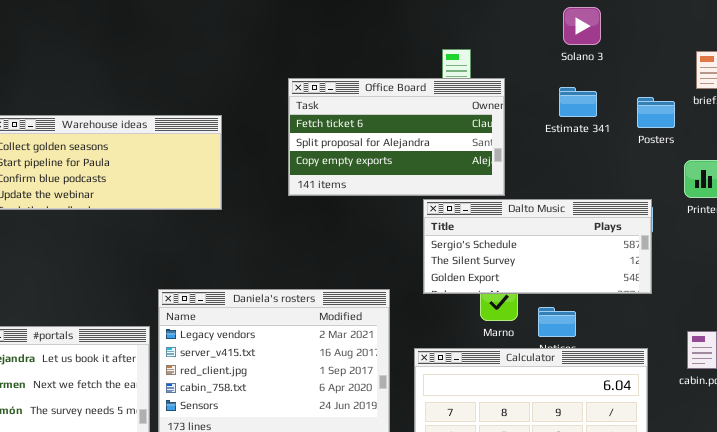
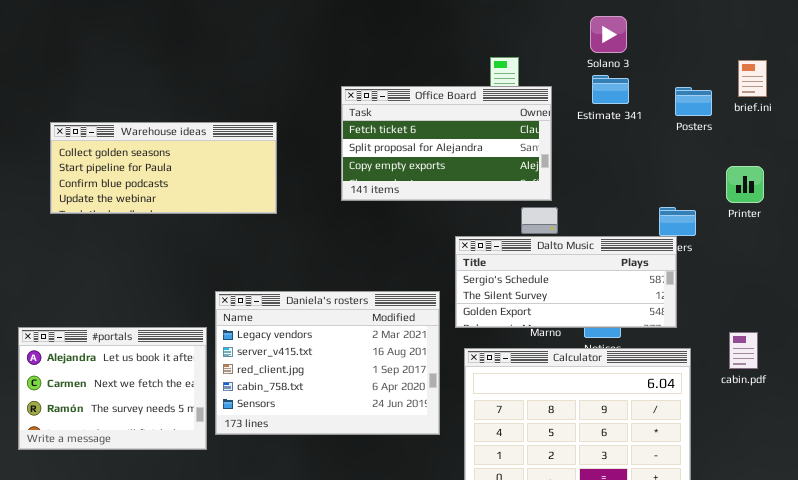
Solano 3: [563,7,601,45] -> [590,16,627,53], moved
Estimate 341: [559,87,597,117] -> [592,75,629,104], moved
Posters: [637,97,675,128] -> [675,87,712,116], moved
Dalto Music: [423,199,652,294] -> [455,236,677,328], moved

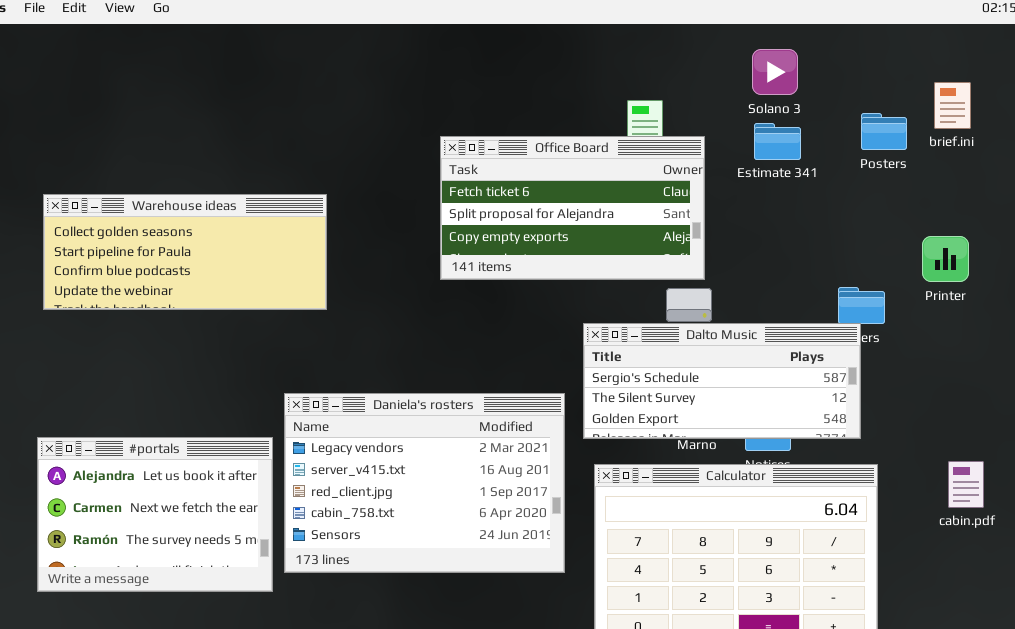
brief.ini: [738,60,767,97] -> [934,82,971,129], moved
Posters: [675,87,712,116] -> [861,113,907,150], moved
Warehouse ideas: [50,122,277,214] -> [43,194,327,310], moved
cabin.pdf: [729,332,758,369] -> [948,461,984,508], moved

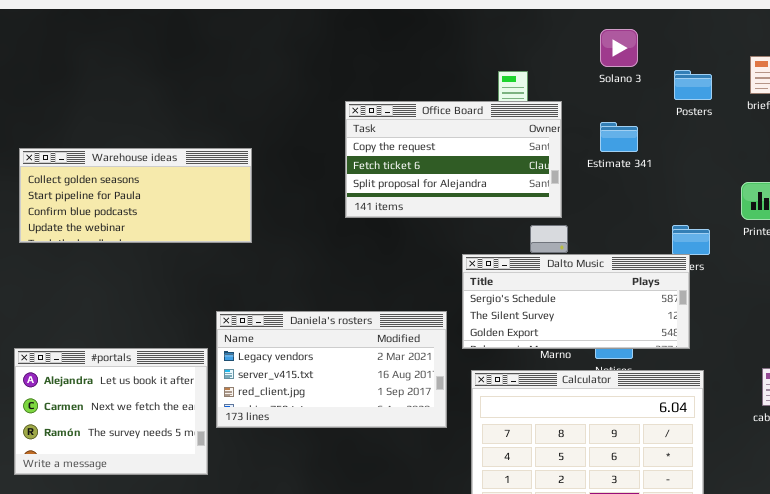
Posters: [861,113,907,150] -> [674,70,712,100], moved
Estimate 341: [754,123,801,160] -> [600,122,638,152], moved
Office Board: [440,136,705,280] -> [345,101,562,218], scrolled up 1 row
Daniela's rosters: [284,393,565,573] -> [216,311,447,428], resized

